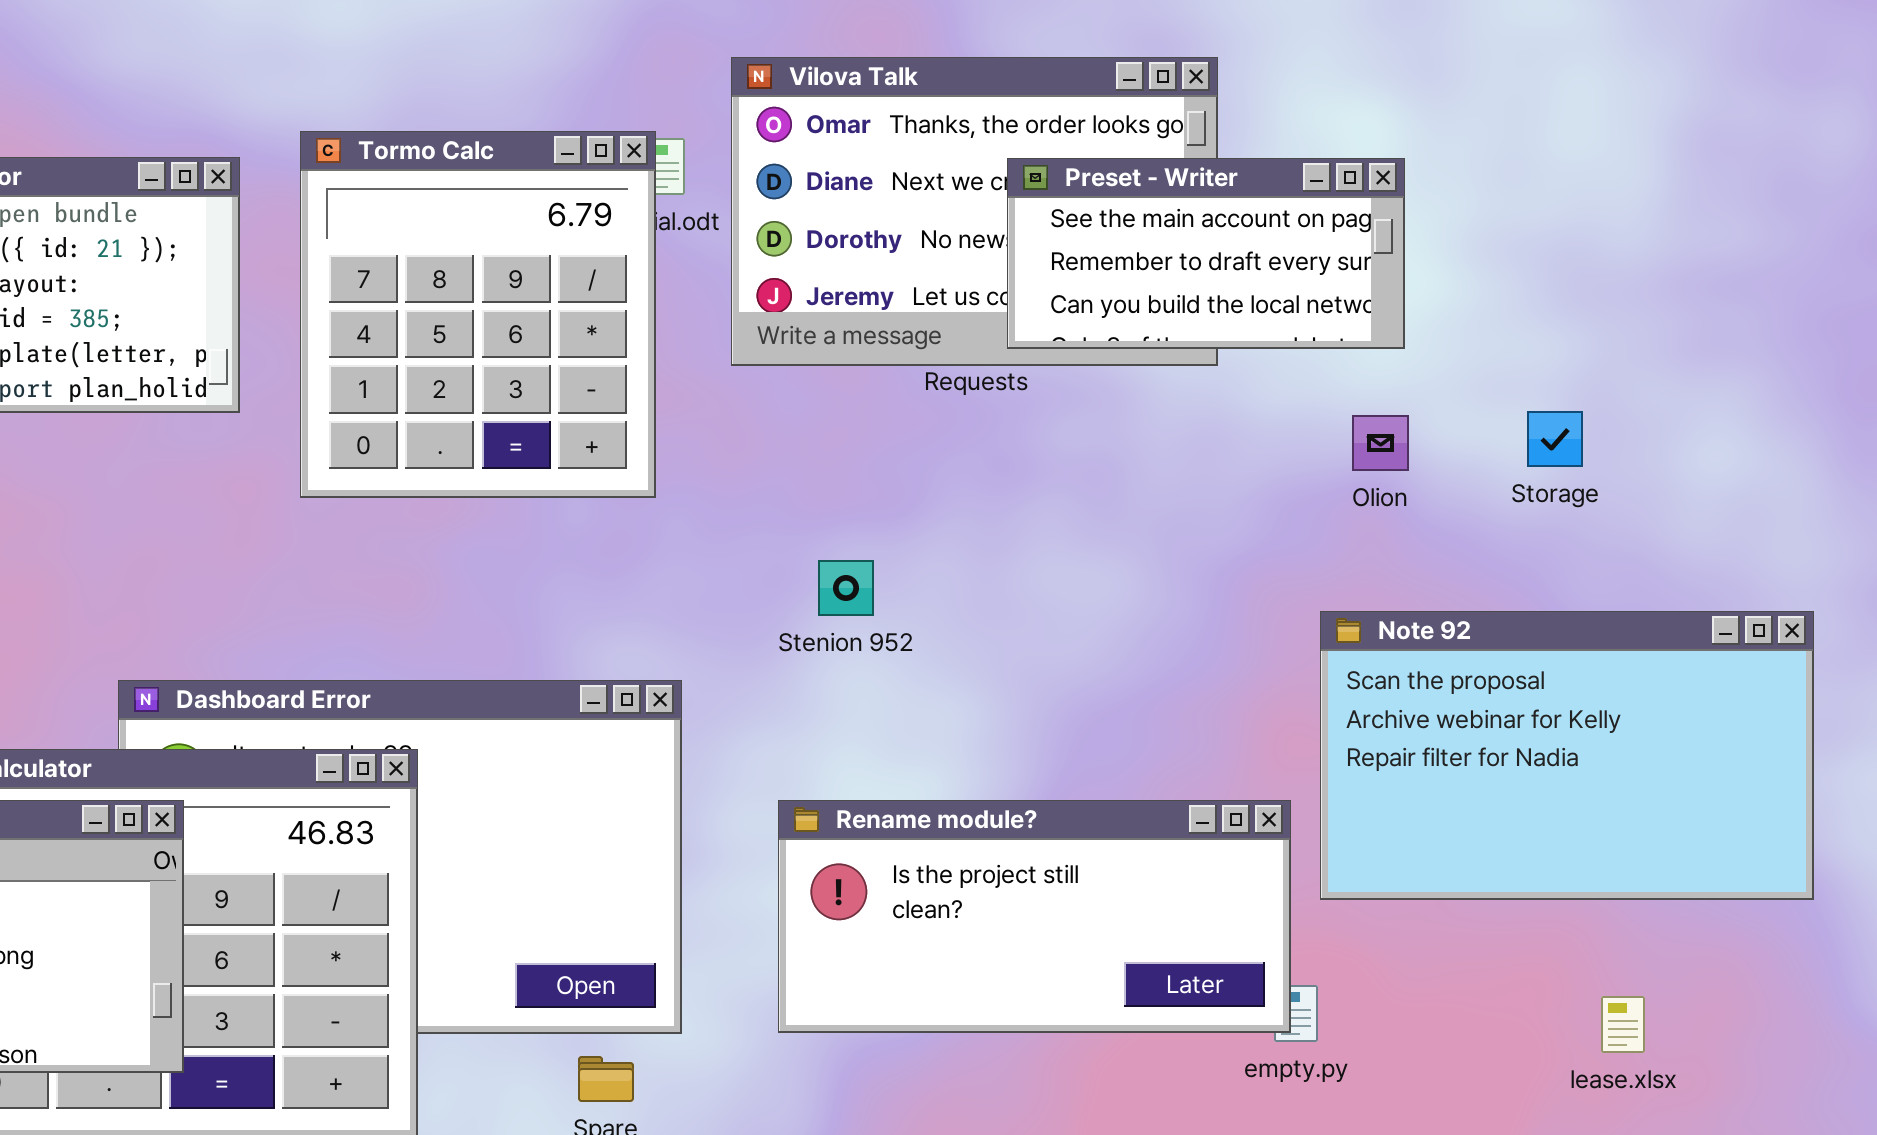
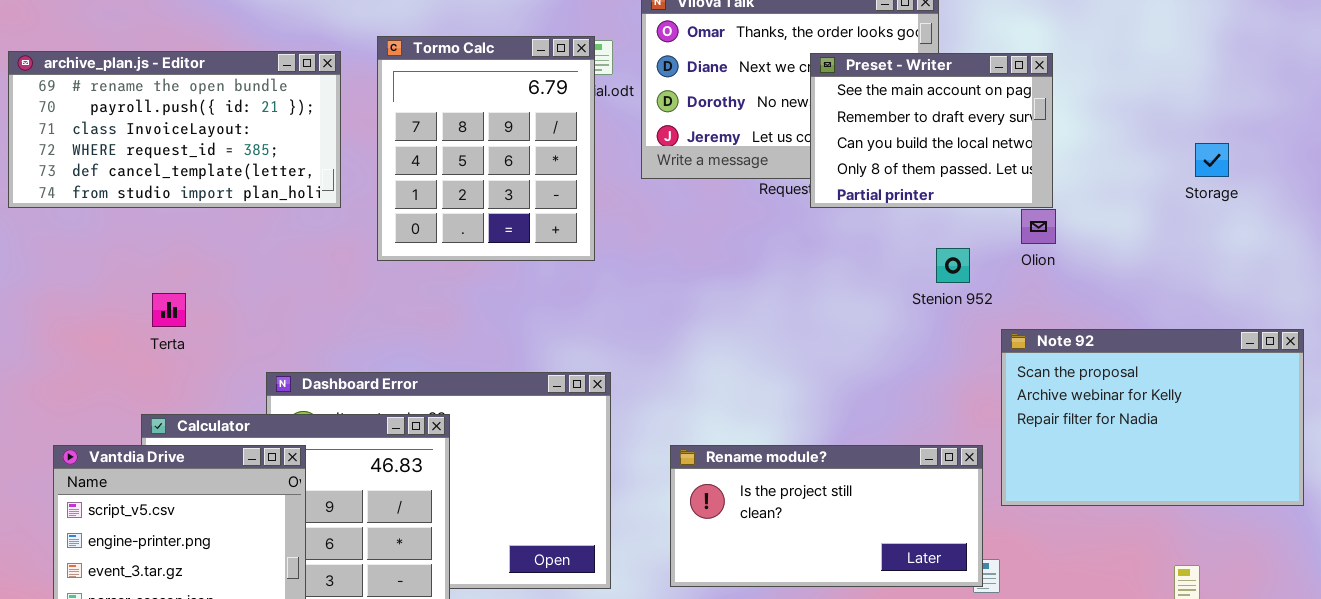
Preset - Writer: [1007,158,1405,349] -> [810,53,1053,208], resized
Storage: [1527,411,1583,467] -> [1195,143,1229,177], moved
Stenion 952: [818,560,874,616] -> [936,248,970,283], moved

